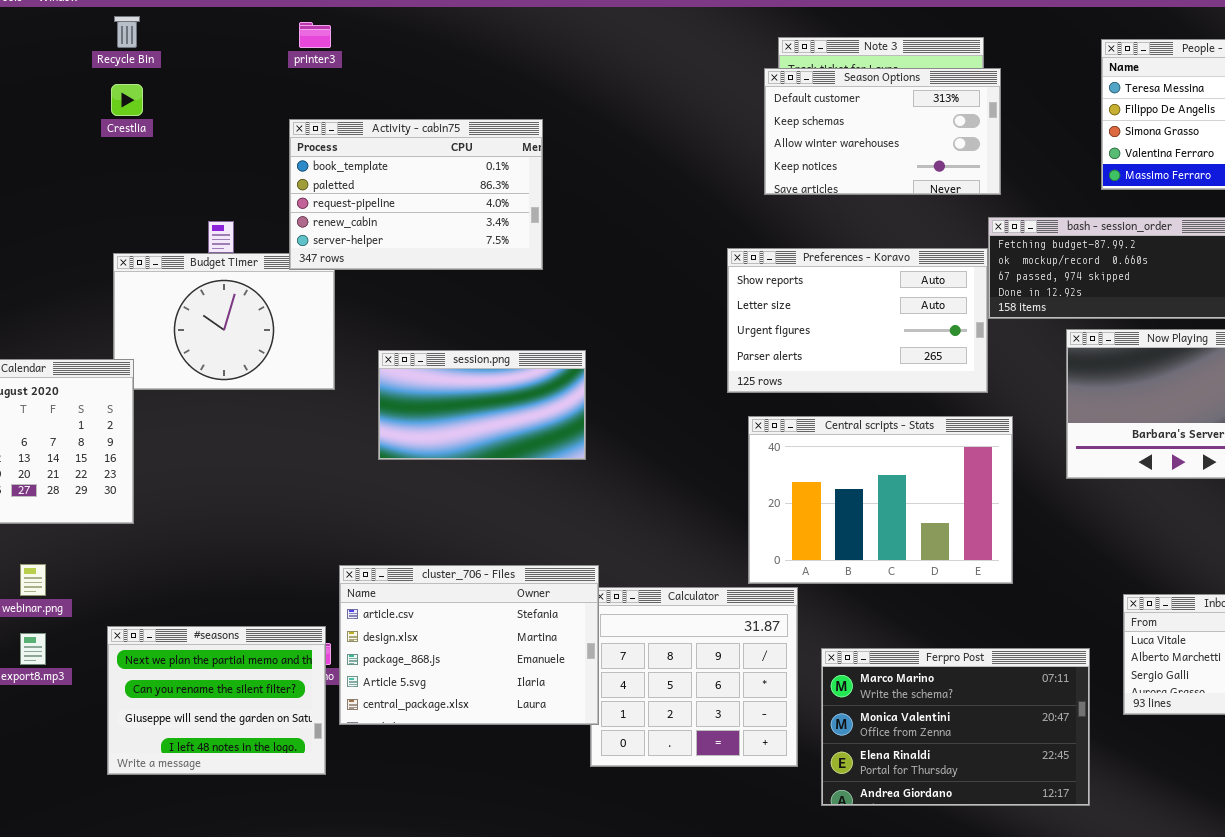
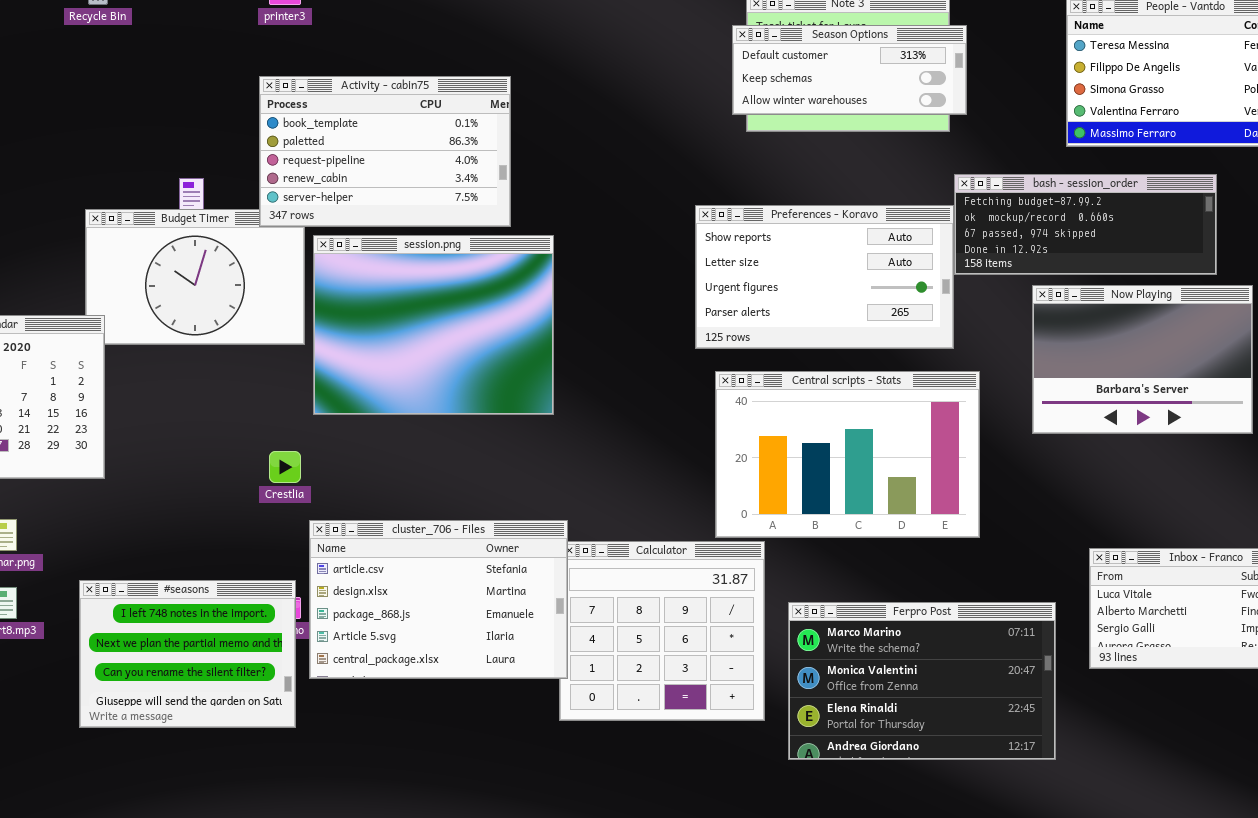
Season Options: [764,68,1001,195] -> [732,25,967,115], resized
Crestlia: [111,84,143,116] -> [269,451,301,483], moved
session.png: [378,350,586,460] -> [313,235,554,415], resized
#seasons: [107,626,326,775] -> [79,580,296,728], scrolled up 1 row

